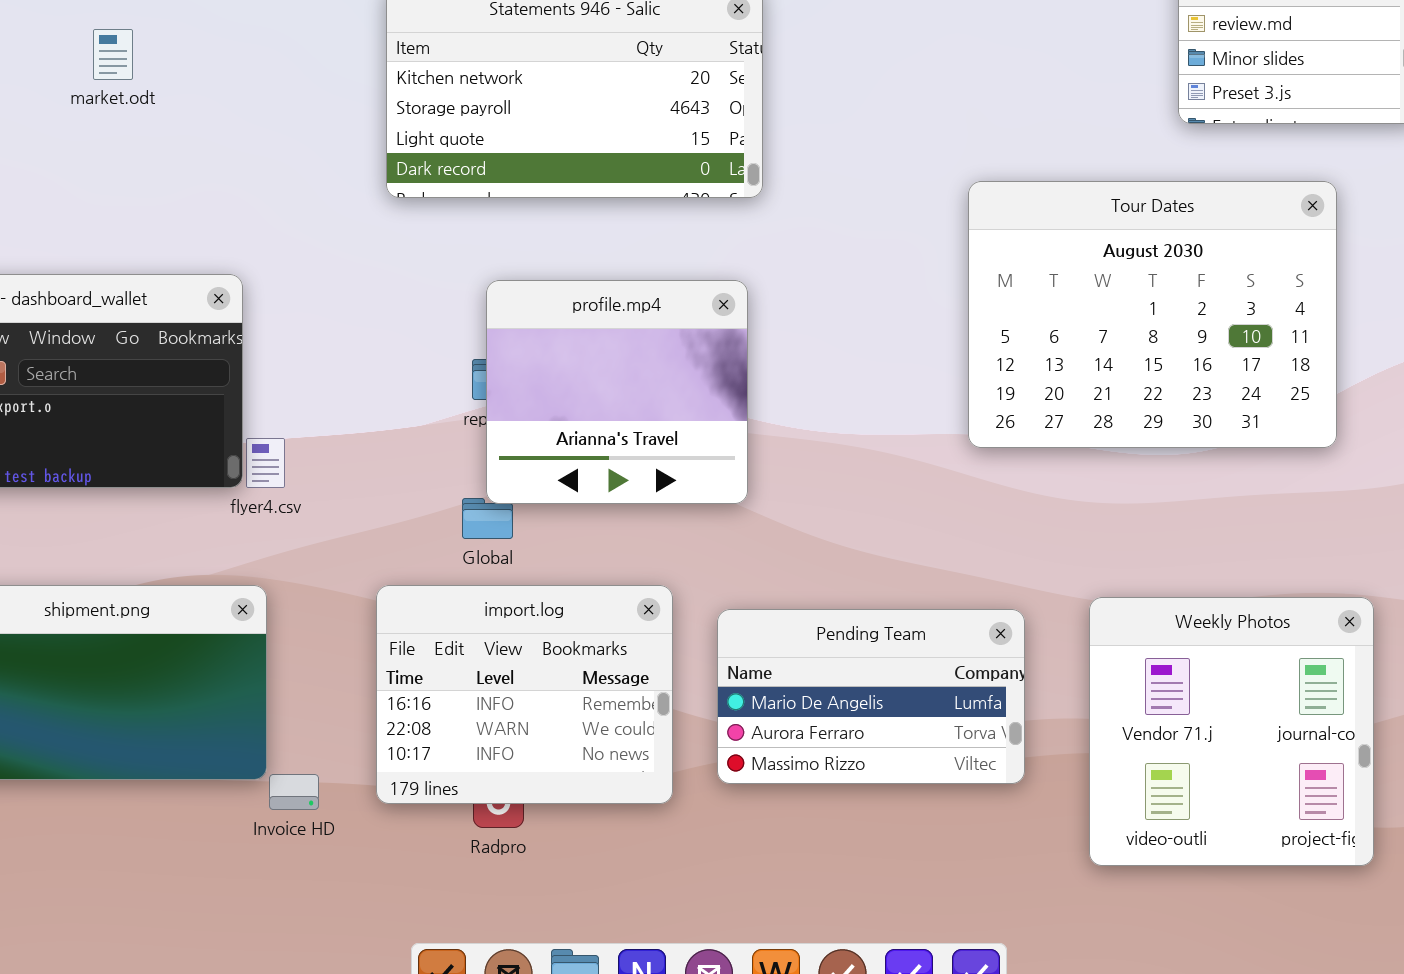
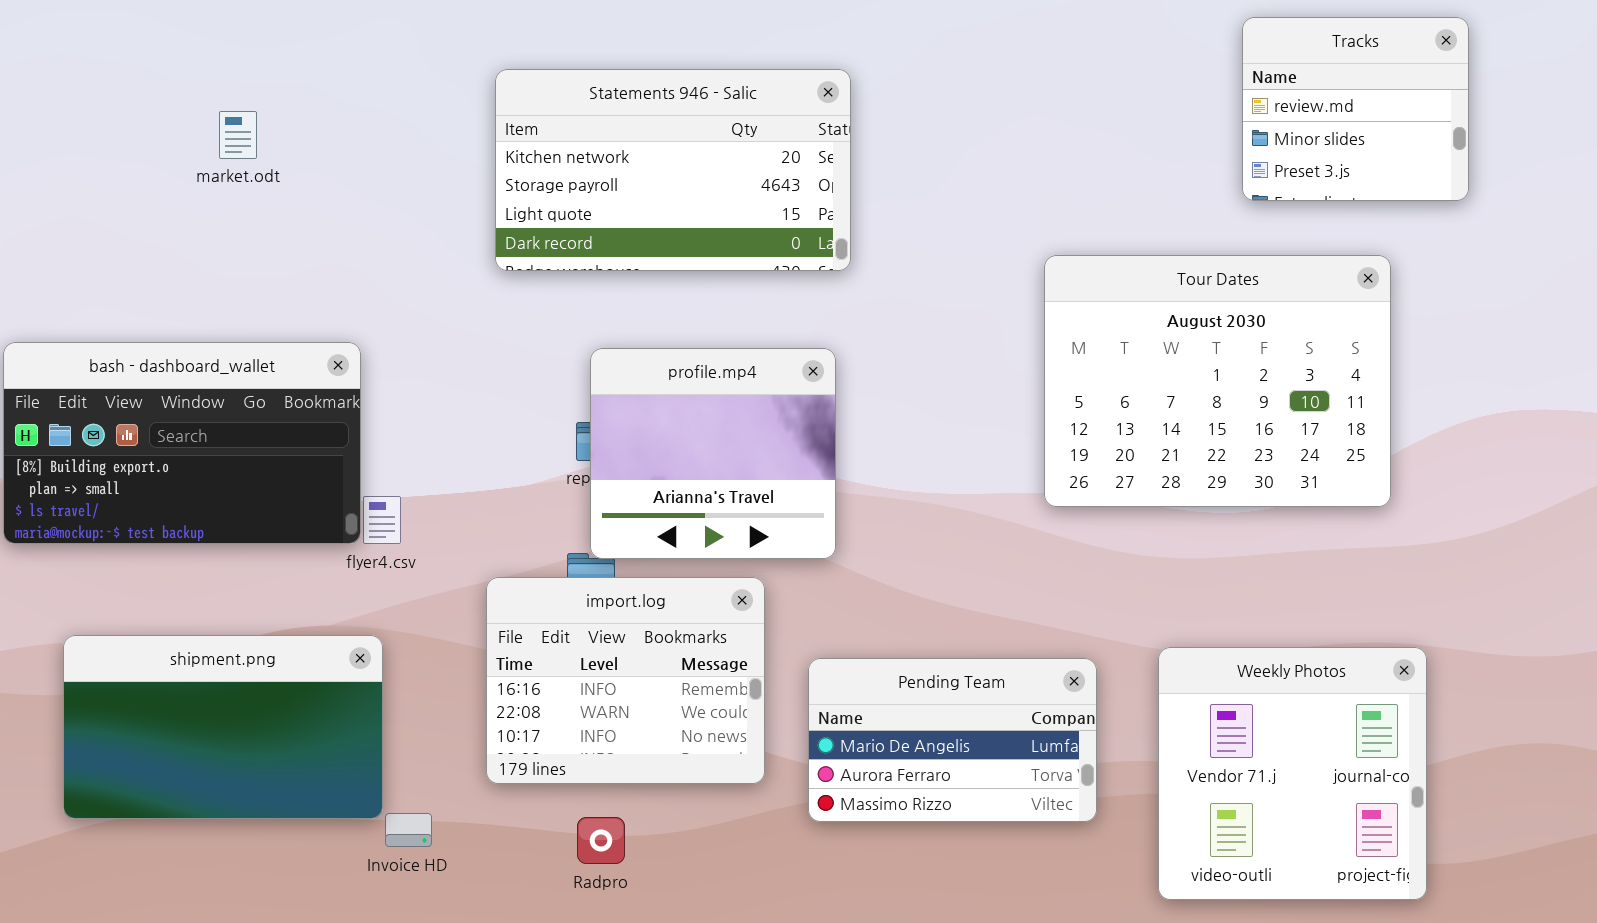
import.log: [376,585,673,804] -> [486,577,765,784], moved

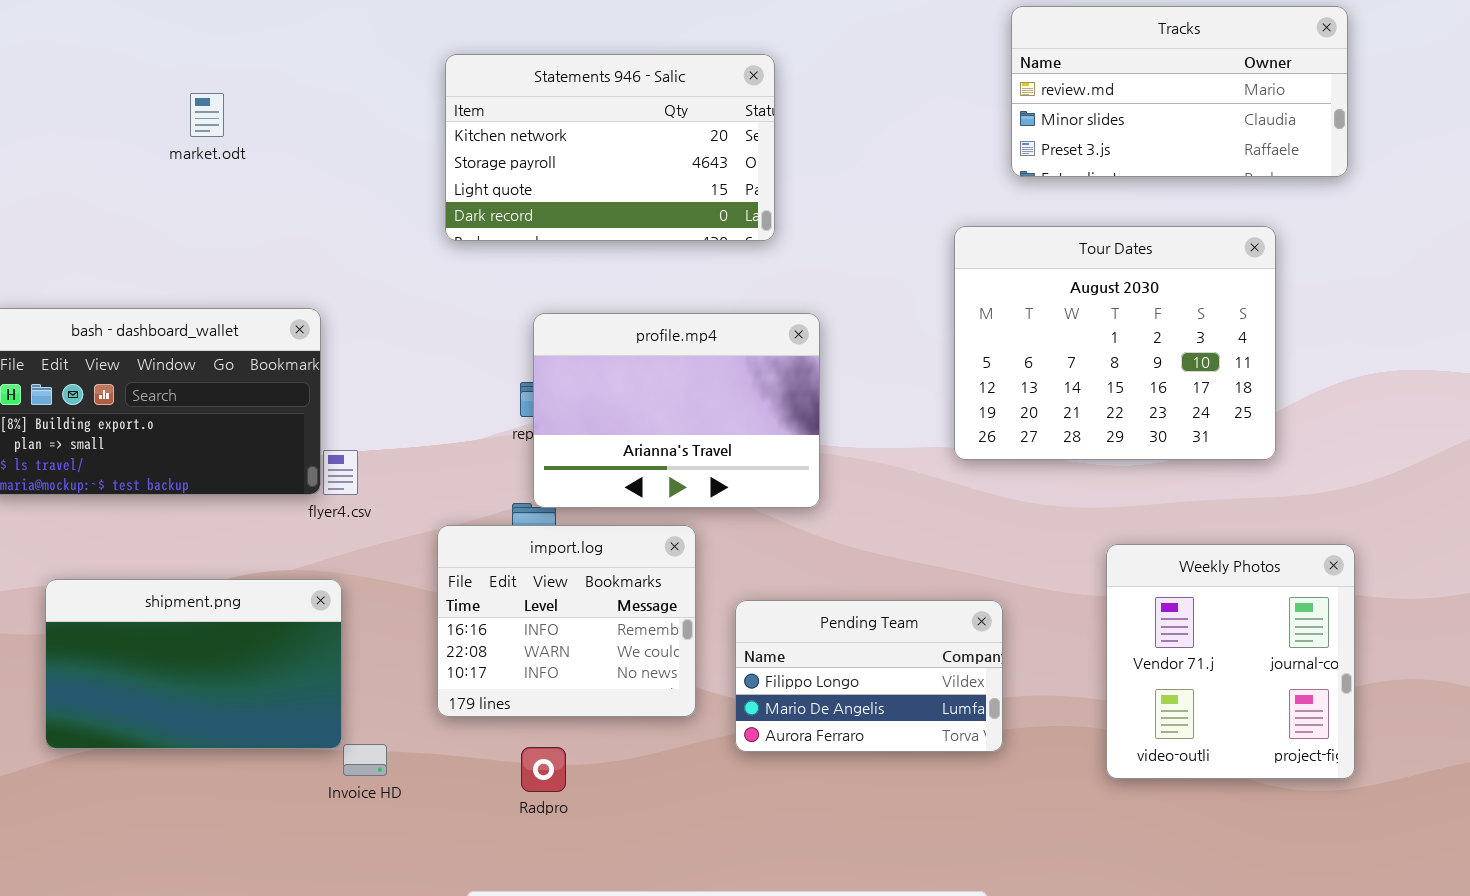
Tracks: [1242,17,1469,201] -> [1011,6,1348,177], resized
profile.mp4: [590,348,836,559] -> [533,313,820,508], resized
Weekly Photos: [1158,647,1427,900] -> [1106,544,1355,779], moved
Pending Team: [808,658,1097,822] -> [735,600,1003,752], scrolled up 1 row

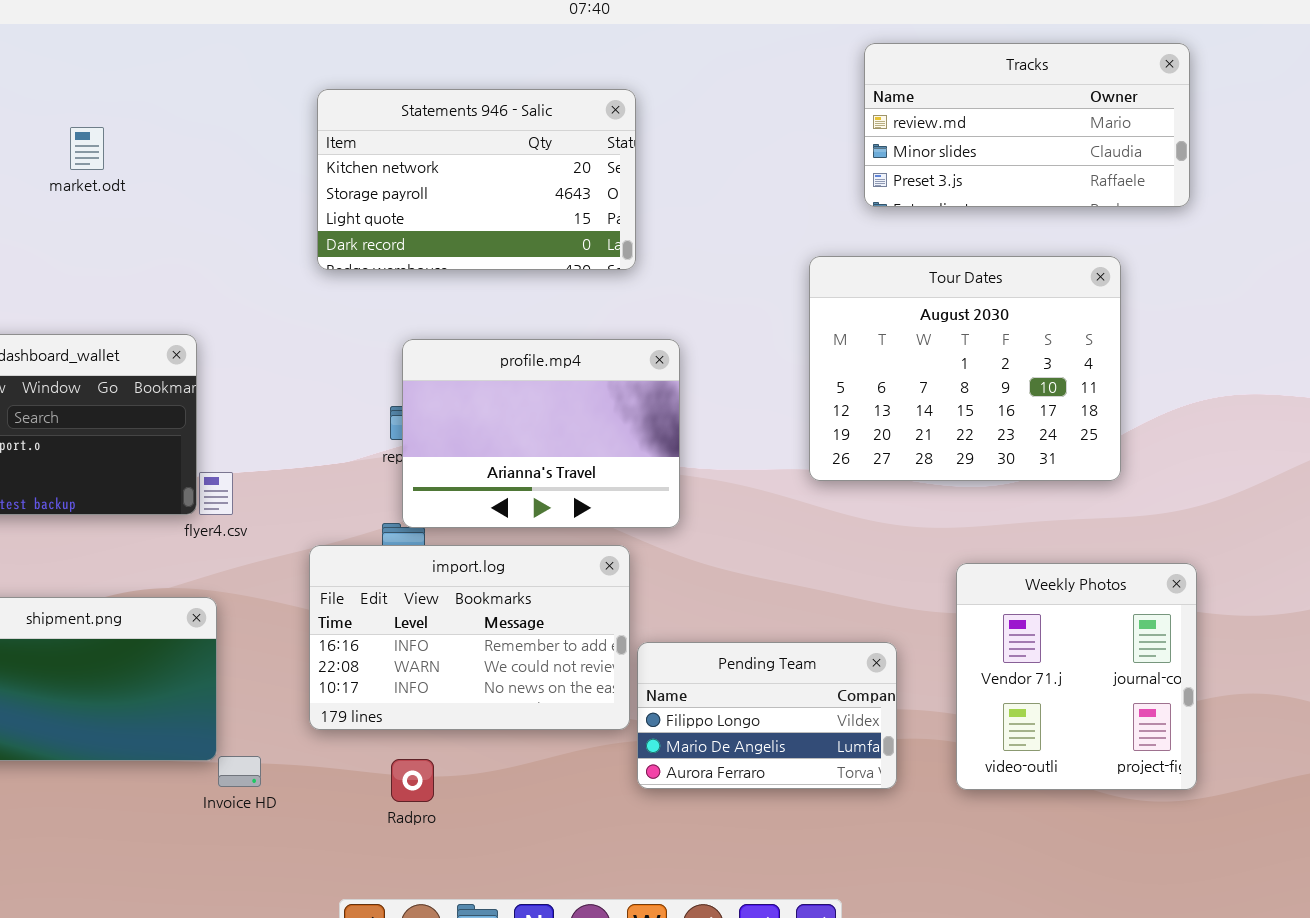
import.log: [437,525,696,717] -> [309,545,630,730], resized
Pending Team: [735,600,1003,752] -> [637,642,897,789], moved

